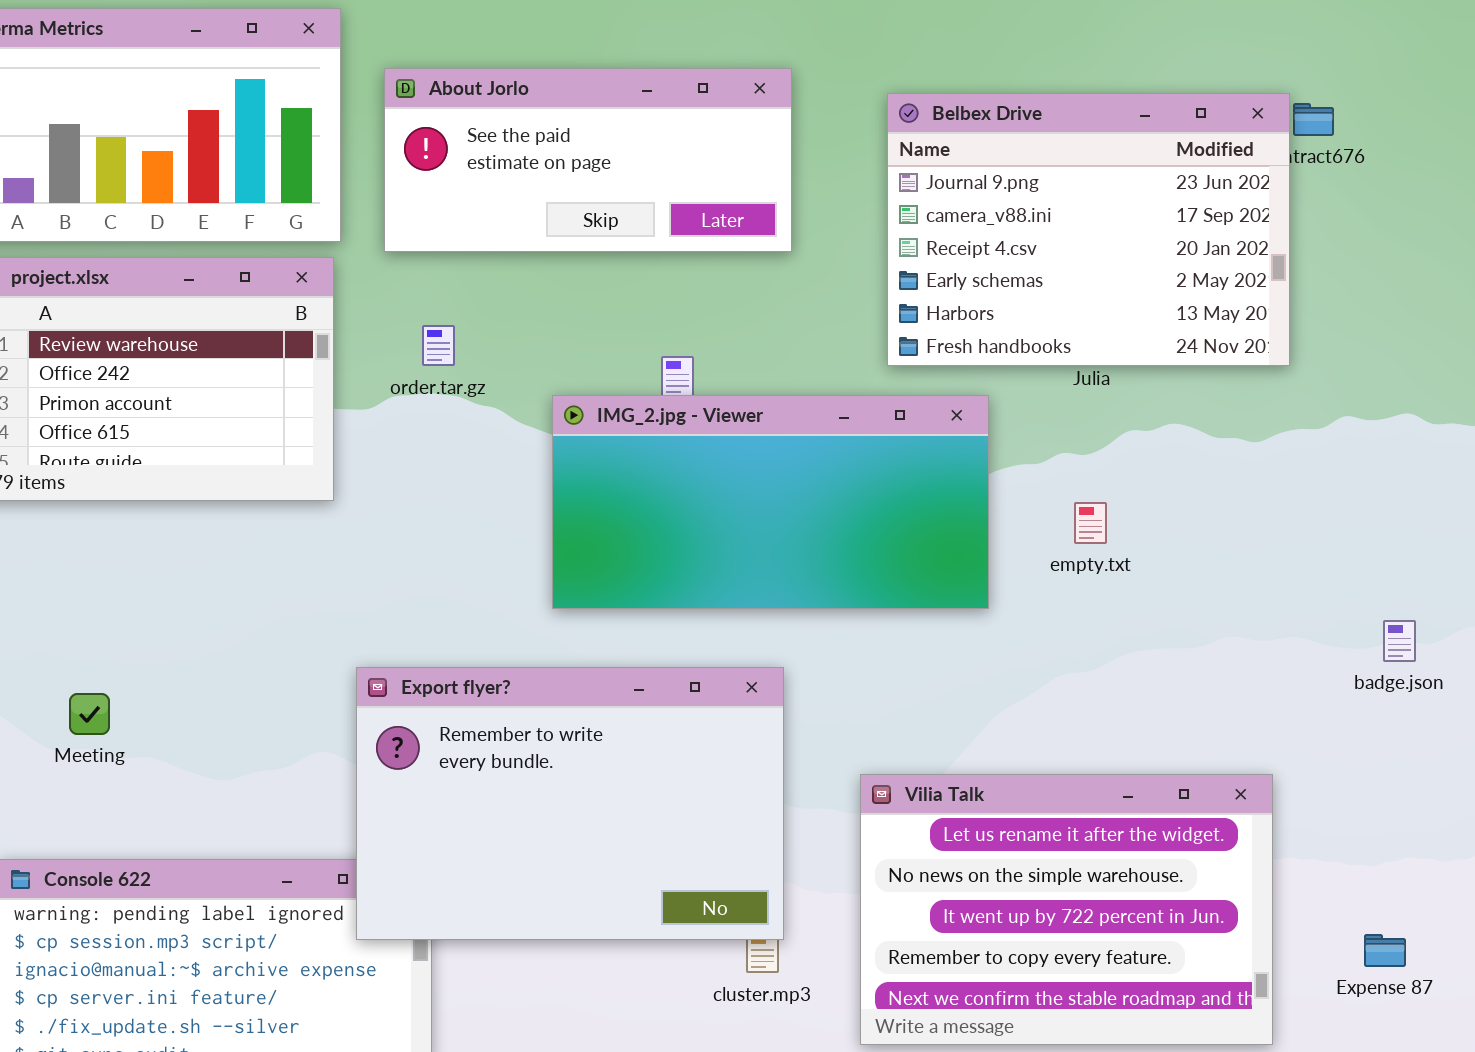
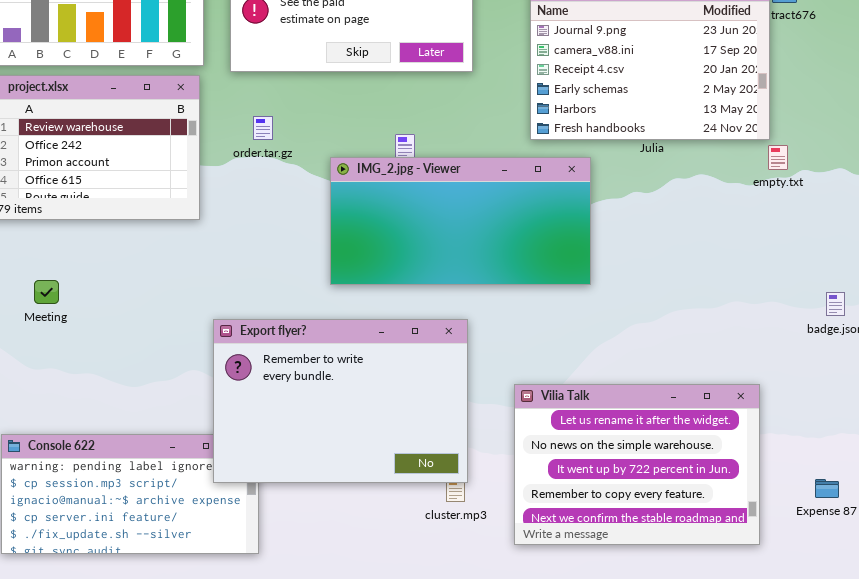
empty.txt: [1074,502,1107,544] -> [768,145,788,170], moved
Meeting: [69,693,110,735] -> [34,280,59,304], moved

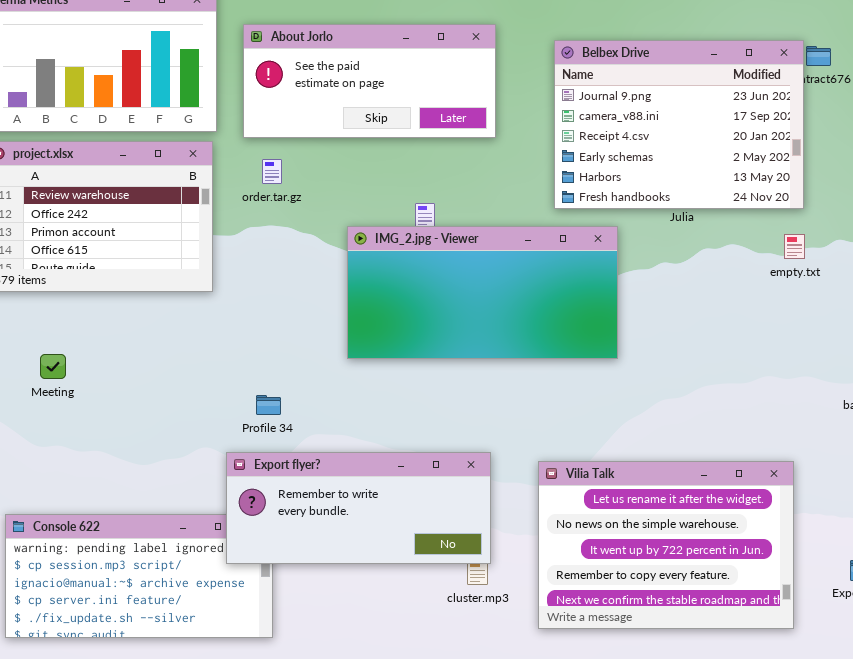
order.tar.gz: [253,116,273,140] -> [262,159,282,184], moved
empty.txt: [768,145,788,170] -> [784,234,805,259], moved
Export flyer?: [213,319,468,483] -> [226,452,491,564], resized

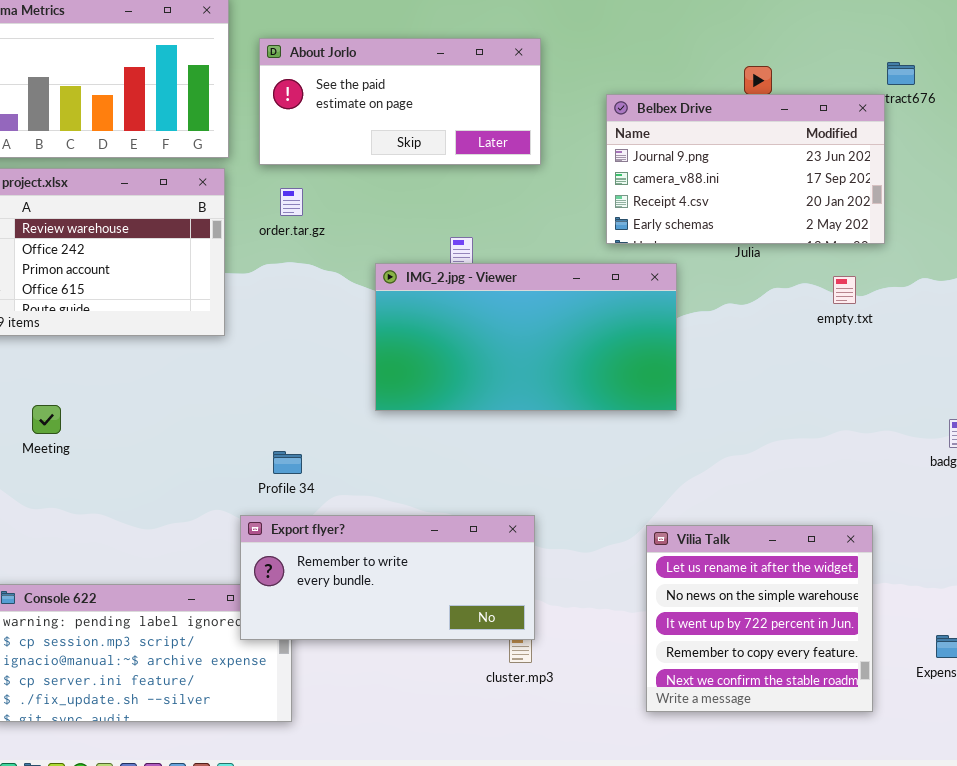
Belbex Drive: [554,40,804,209] -> [606,94,885,244], resized
empty.txt: [784,234,805,259] -> [833,276,856,304], moved
Vilia Talk: [538,461,794,629] -> [646,525,873,712], resized

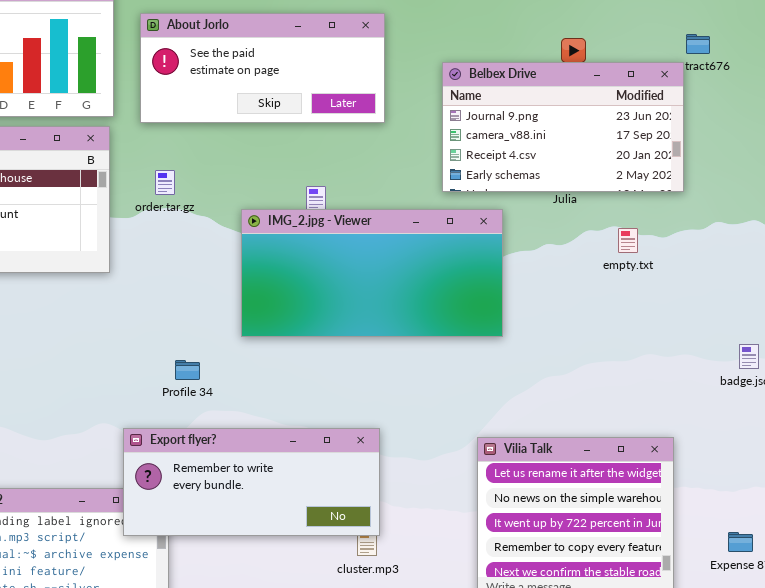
order.tar.gz: [280,188,303,216] -> [155,170,175,195], moved
empty.txt: [833,276,856,304] -> [618,228,638,253], moved
Profile 34: [273,451,302,474] -> [175,360,200,380], moved

